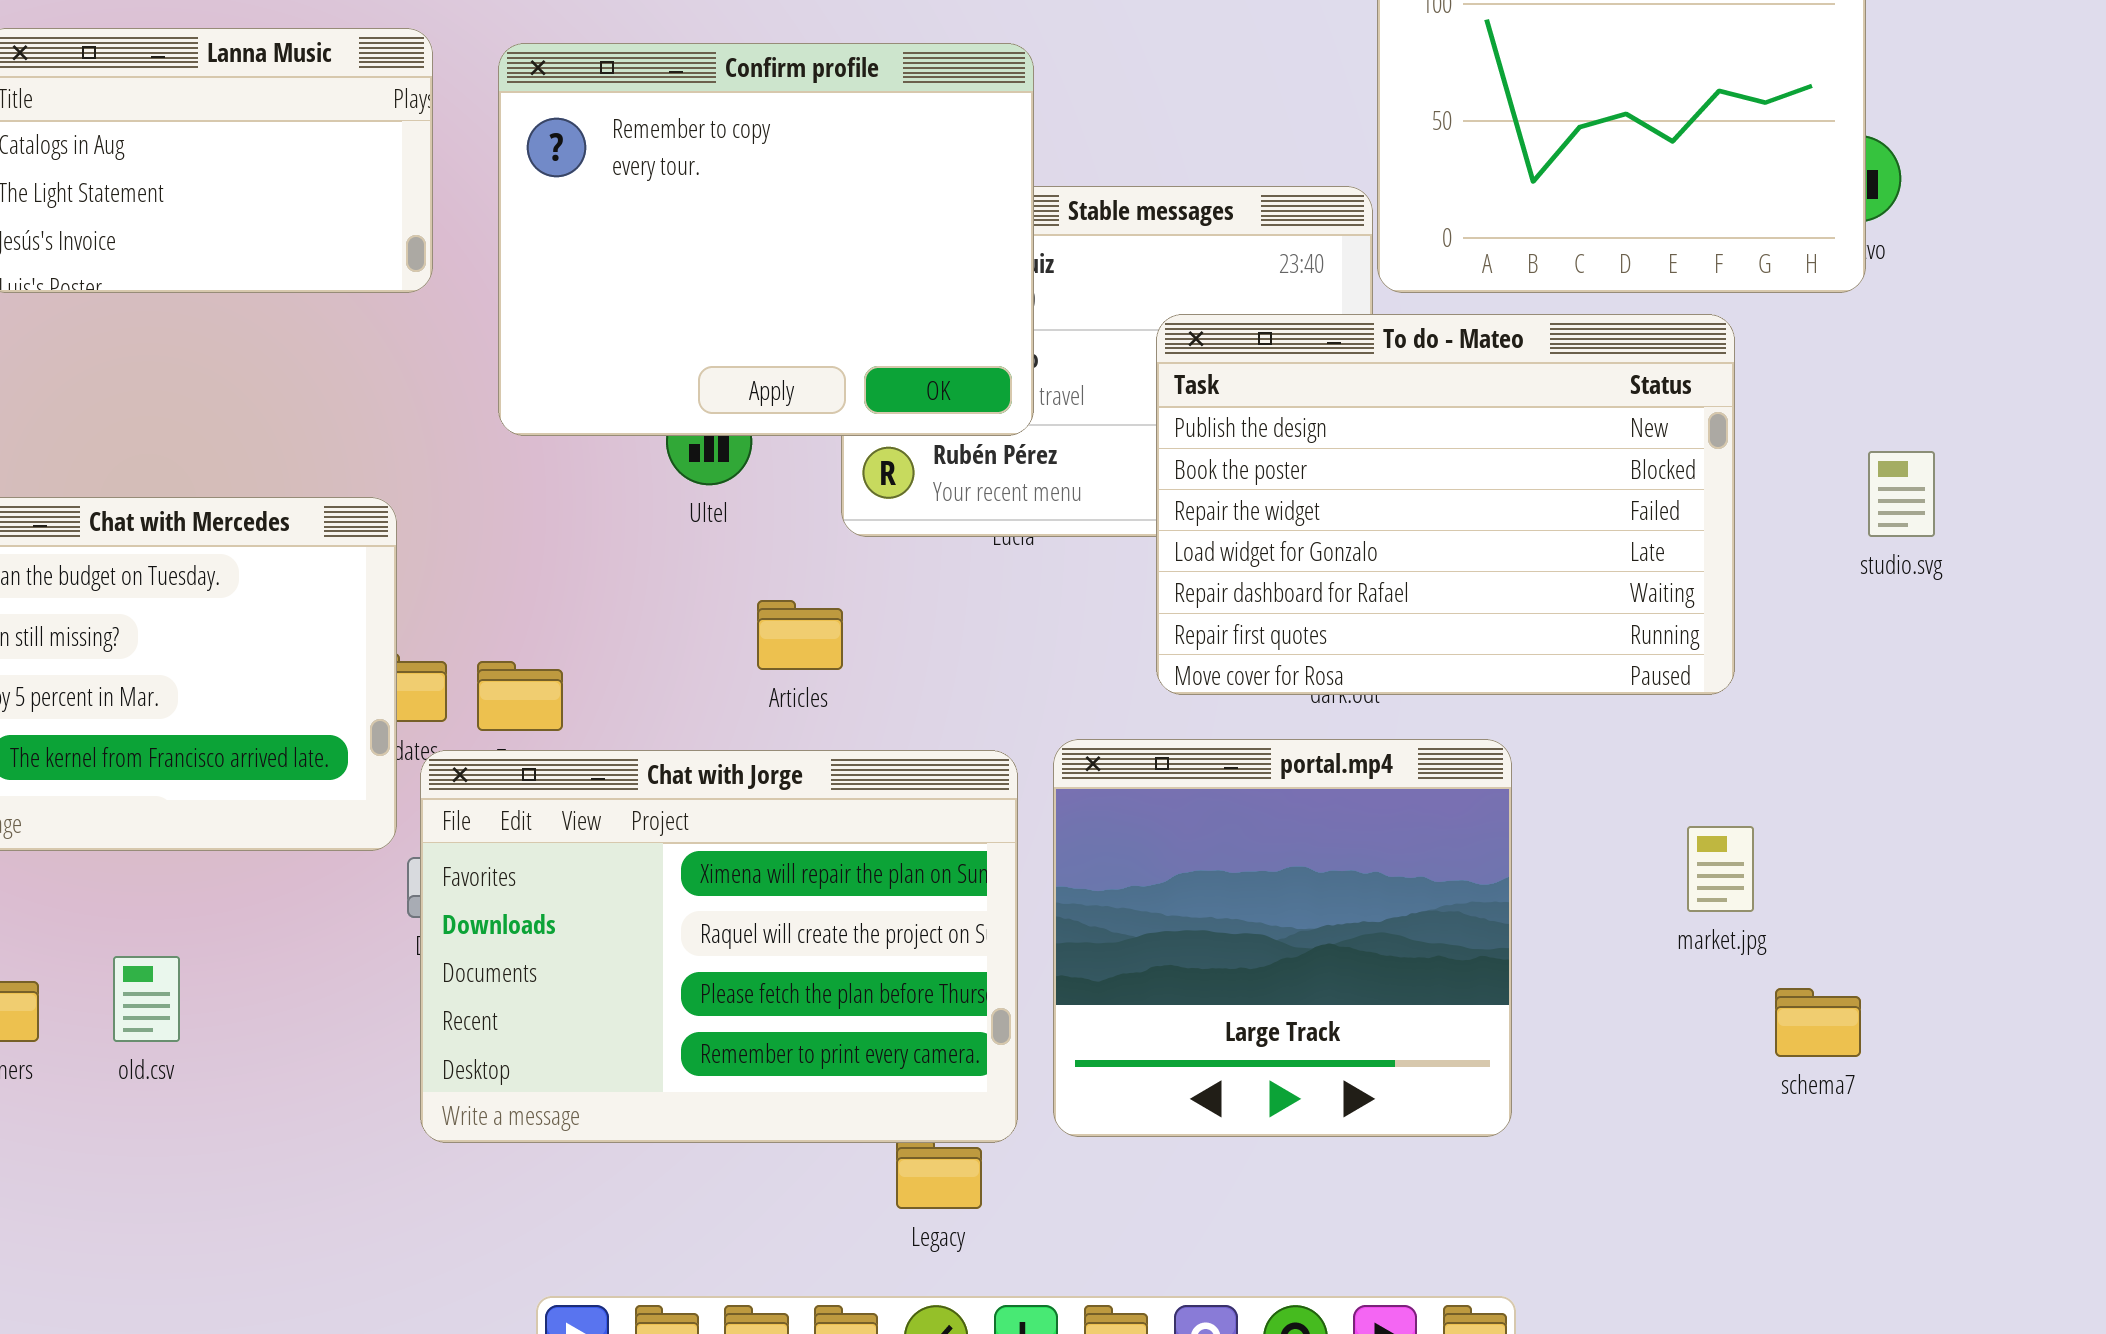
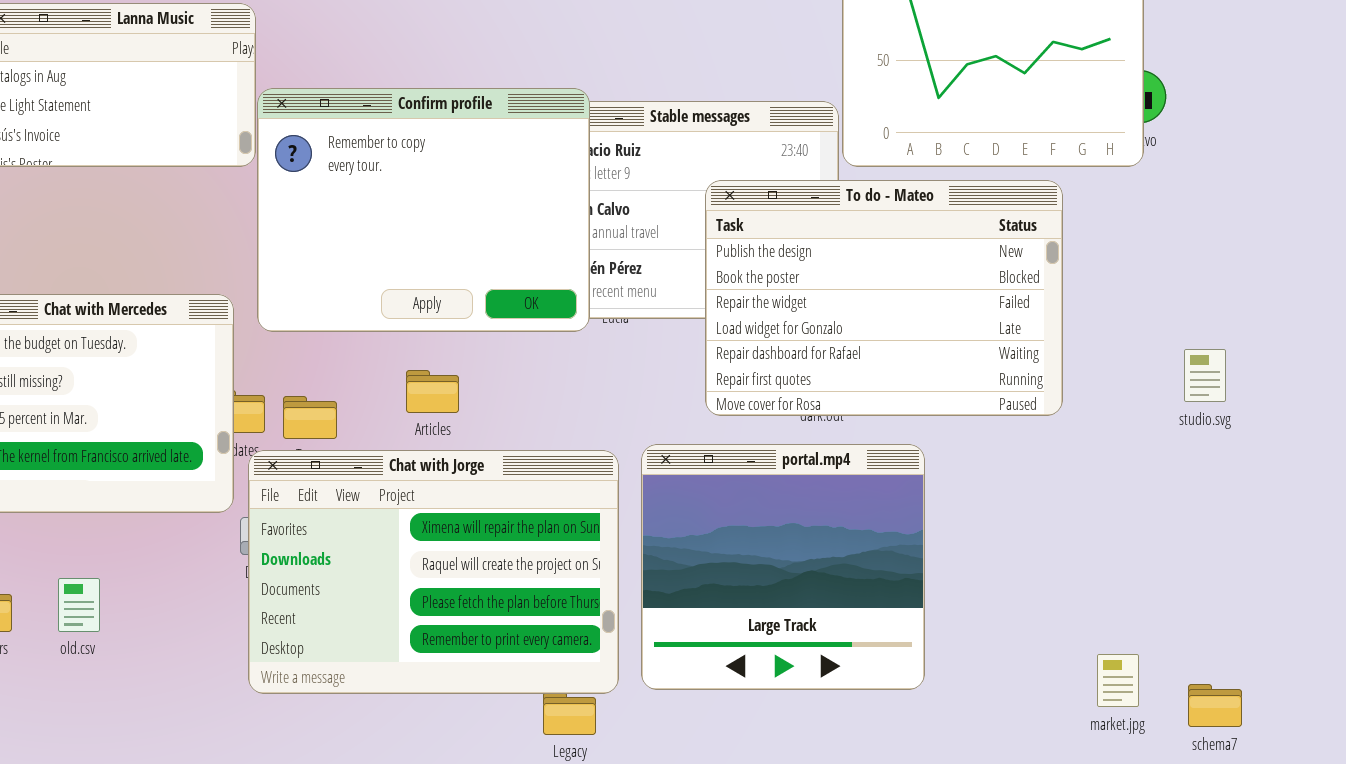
Confirm profile: [498,43,1034,436] -> [257,88,590,332], moved
studio.svg: [1868,451,1935,537] -> [1184,349,1226,402], moved
Articles: [757,600,843,670] -> [406,370,459,413], moved
market.jpg: [1687,826,1754,912] -> [1097,654,1139,707], moved
schema7: [1775,988,1861,1057] -> [1188,684,1242,727], moved

